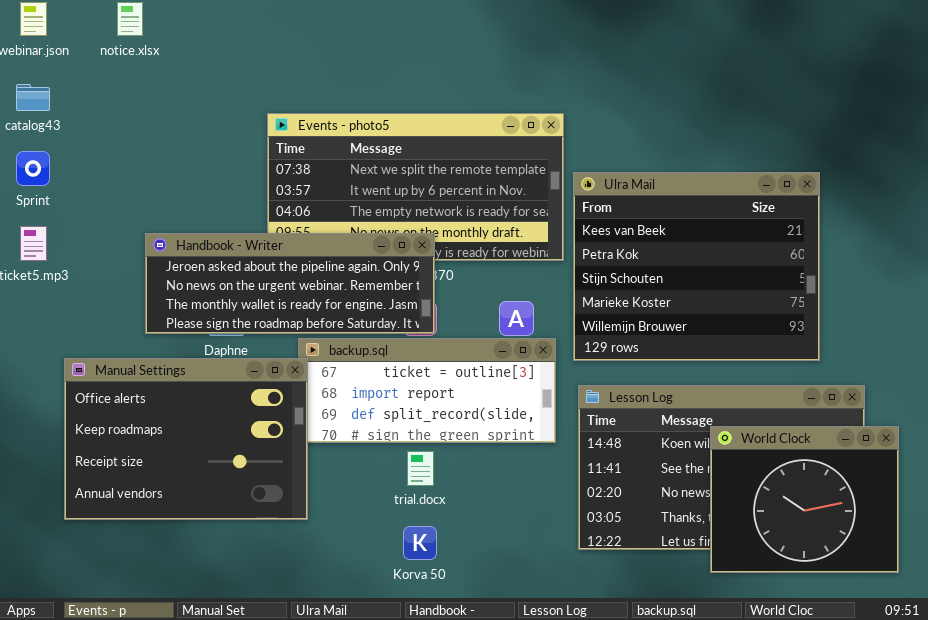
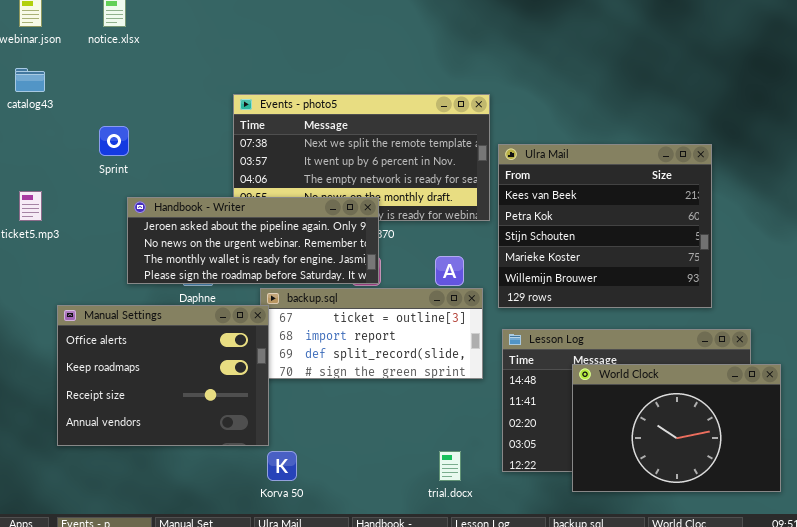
Sprint: [16,151,50,186] -> [99,126,129,156], moved
World Clock: [710,426,899,573] -> [572,364,781,492], resized
trial.docx: [407,451,434,486] -> [439,451,461,481], moved
Korva 50: [403,526,437,560] -> [267,451,297,481], moved

